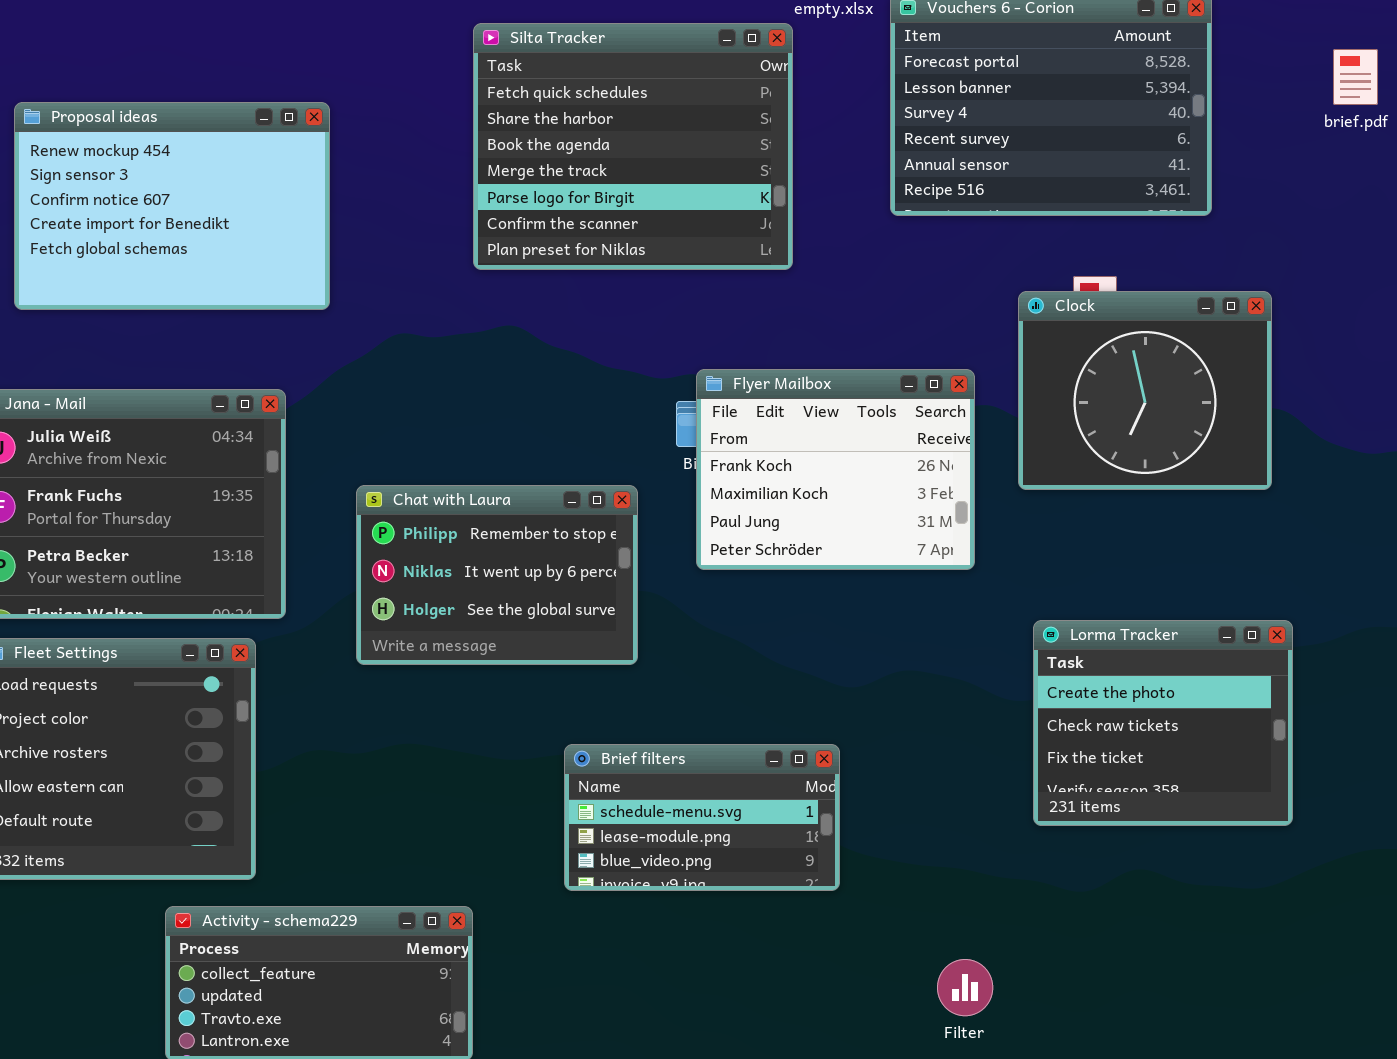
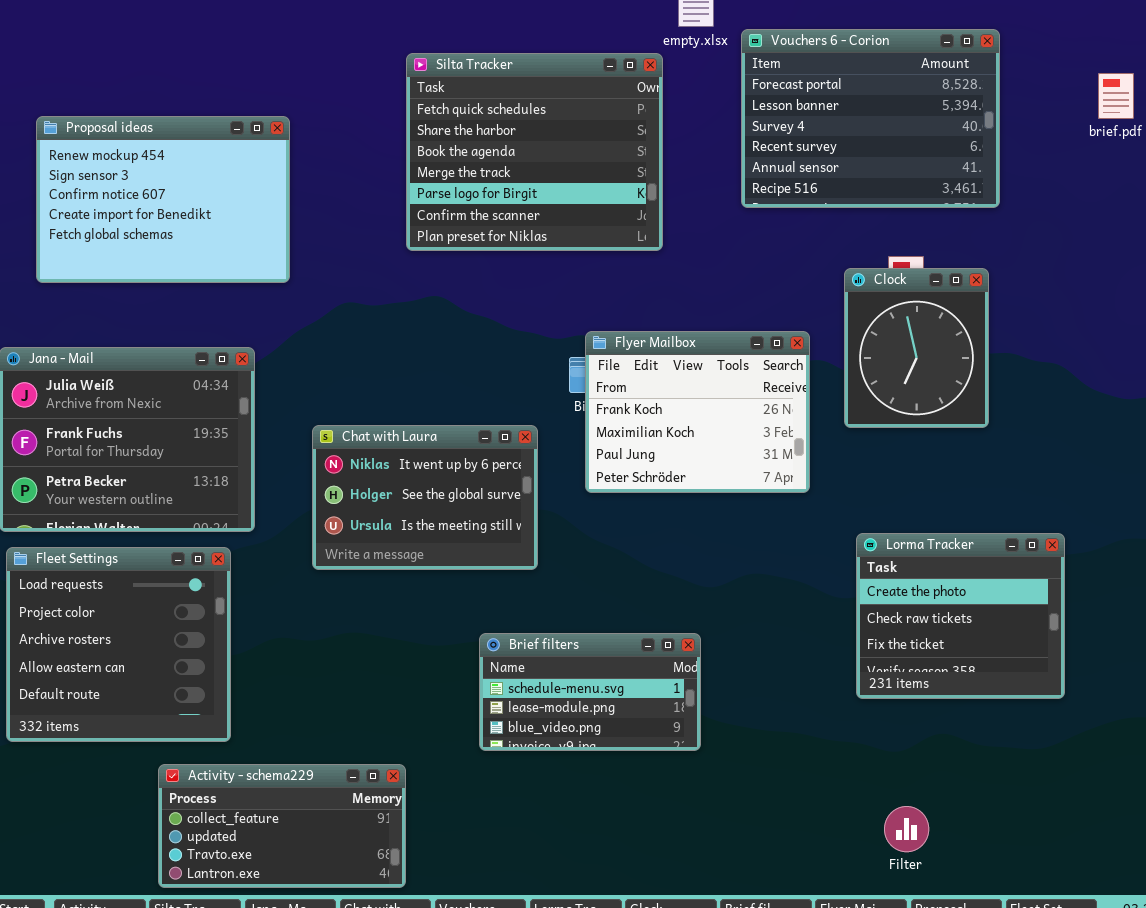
Clock: [1018,291,1272,490] -> [844,268,989,428], resized
Chat with Laura: [356,485,638,665] -> [312,425,538,570], scrolled down 1 row
Filter: [937,959,993,1016] -> [884,806,929,852], moved

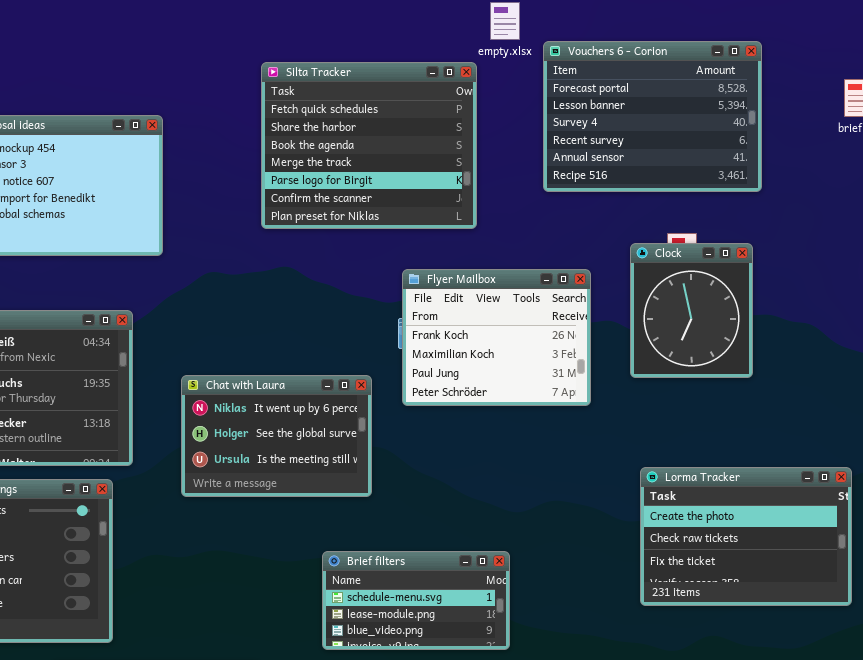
Flyer Mailbox: [585,331,810,493] -> [402,269,591,406], moved
Lorma Tracker: [856,533,1065,699] -> [640,467,852,606], resized

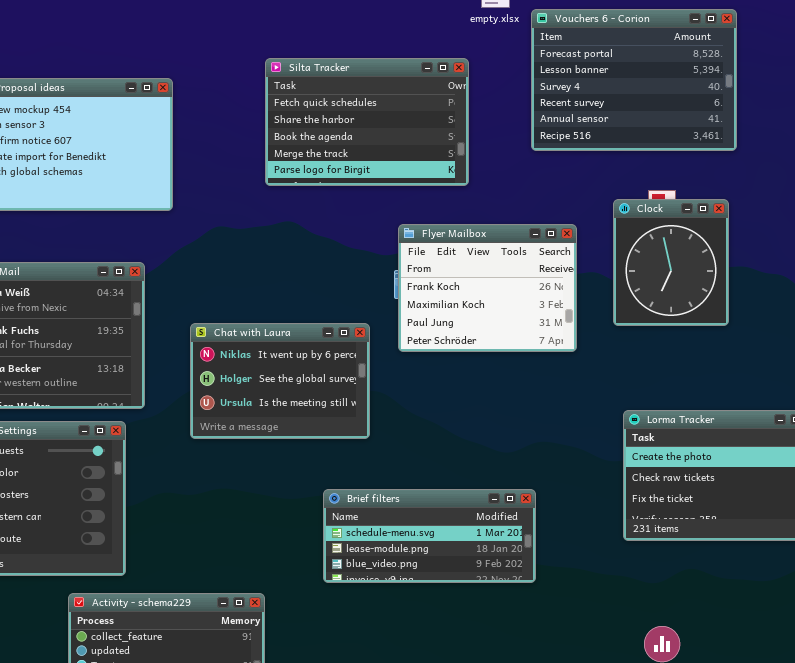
Silta Tracker: [261,62,477,229] -> [265,58,469,186], resized
Brief filters: [322,551,510,650] -> [323,489,536,583], resized

